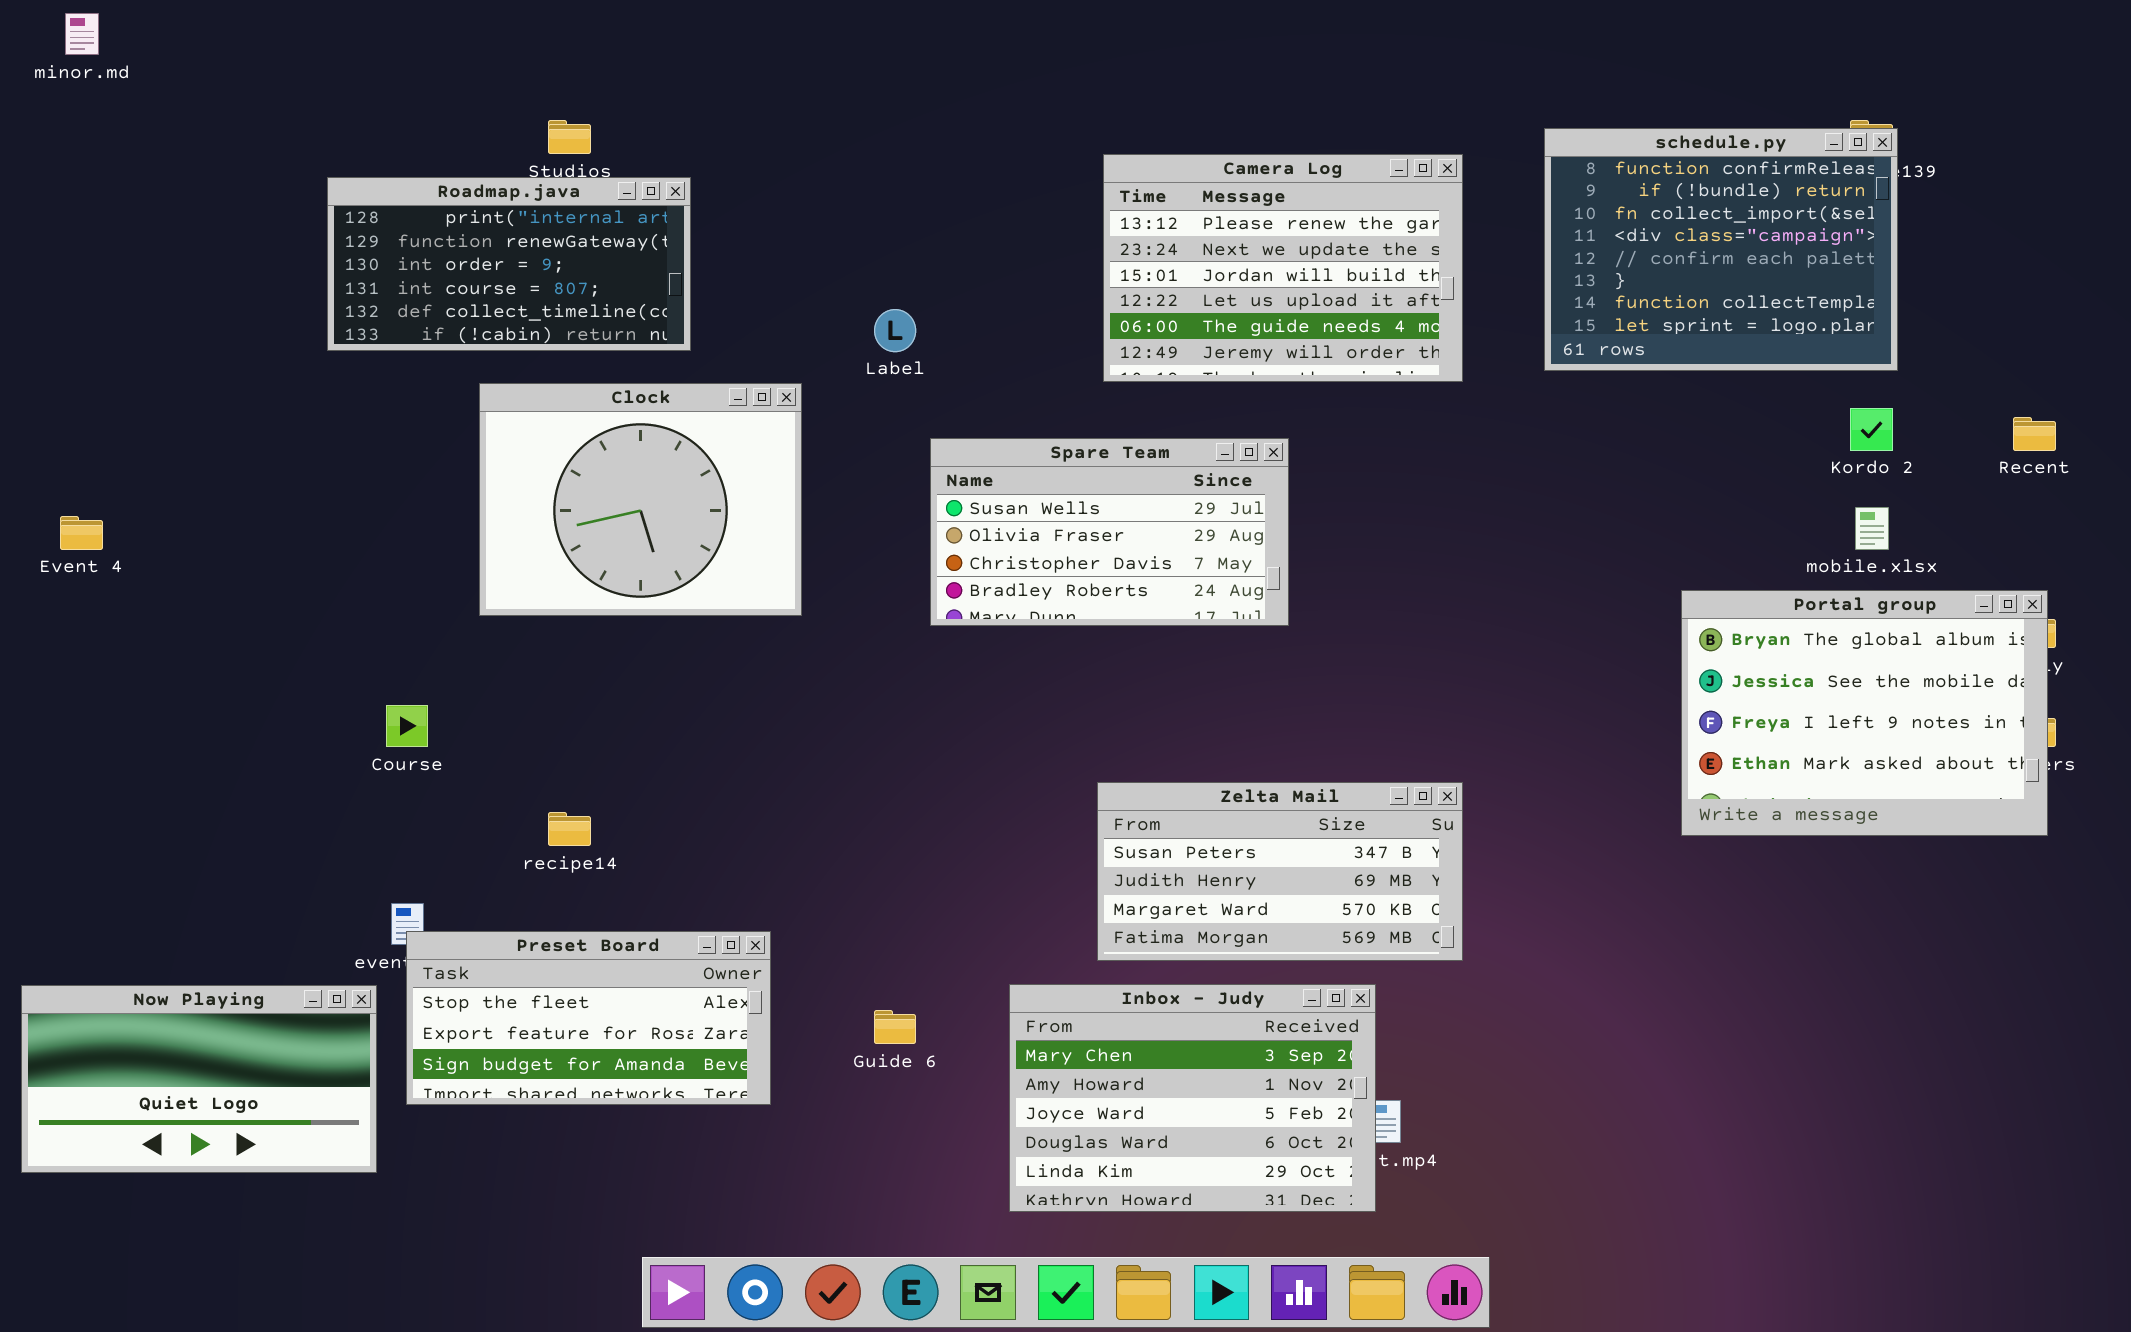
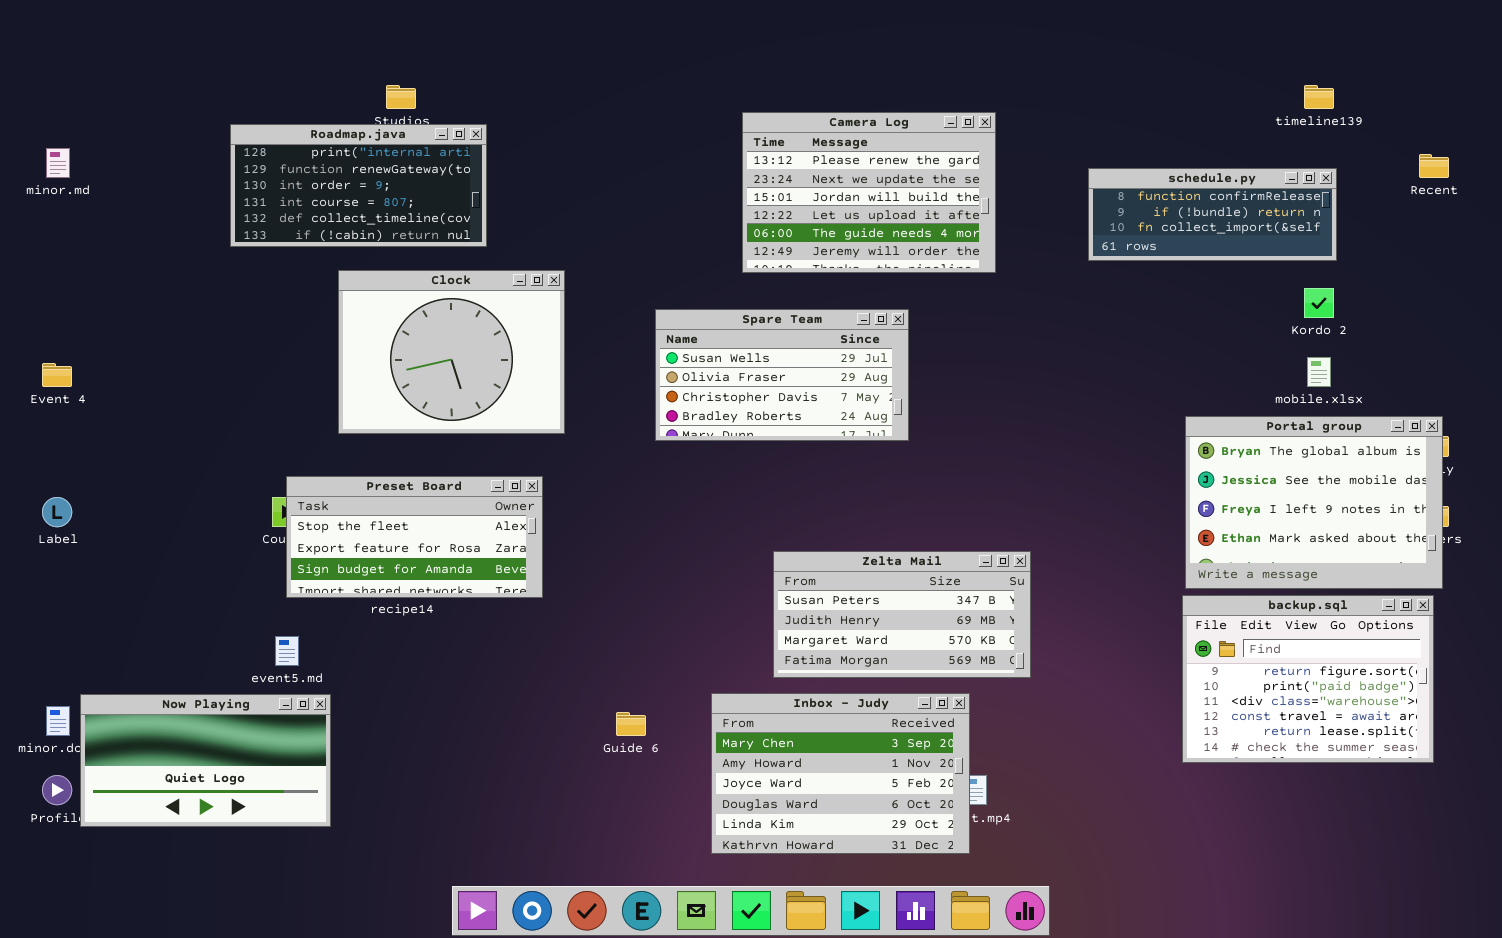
minor.md: [65,13,99,55] -> [46,148,70,178], moved
schedule.py: [1544,128,1898,371] -> [1088,168,1337,261], resized
Camera Log: [1103,154,1463,382] -> [742,112,996,273], moved
Label: [874,309,916,352] -> [42,497,72,527], moved
Recent: [2013,417,2056,451] -> [1419,154,1449,178], moved
backup.sql: none -> [1182,595,1434,763], opened
Preset Board: [406,931,771,1105] -> [286,476,543,598], moved
Now Playing: [21,985,377,1173] -> [80,694,331,827], moved

